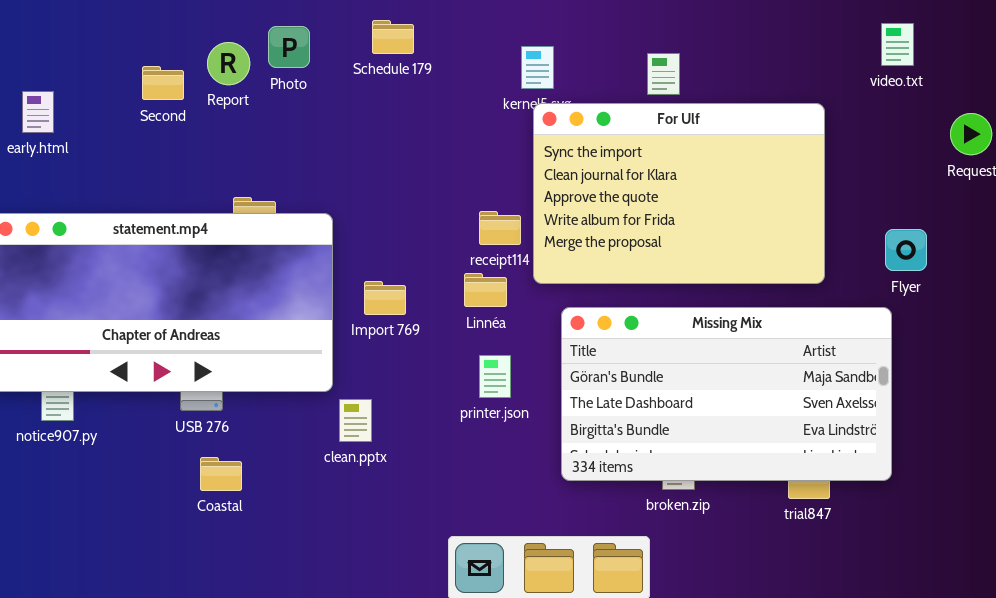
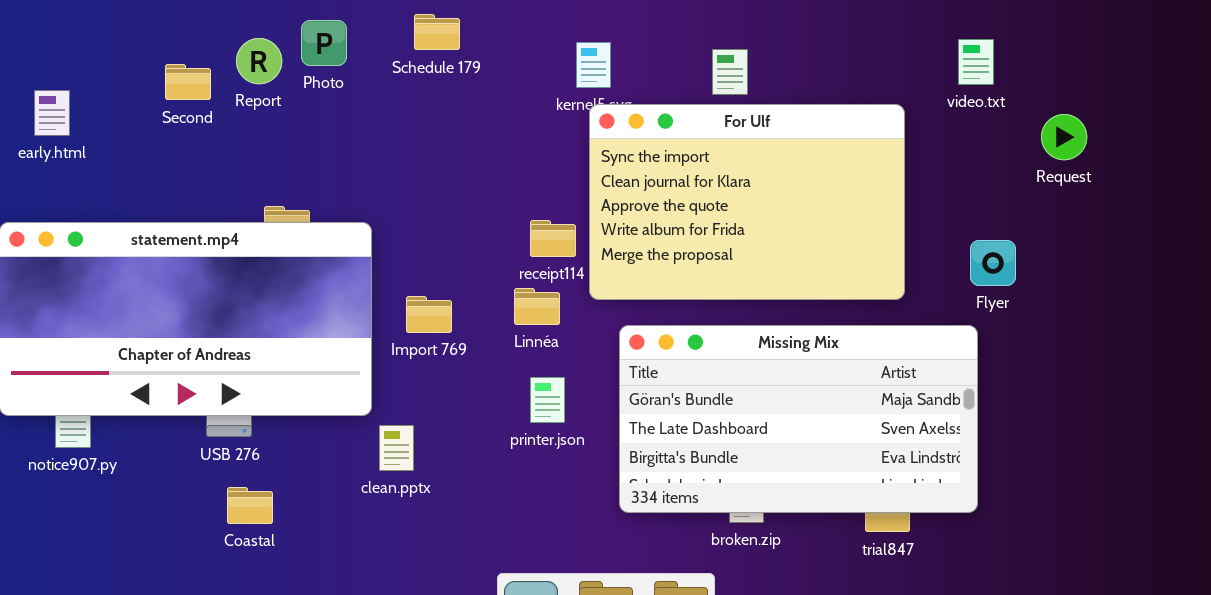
video.txt: [881,23,914,66] -> [958,39,994,85], moved

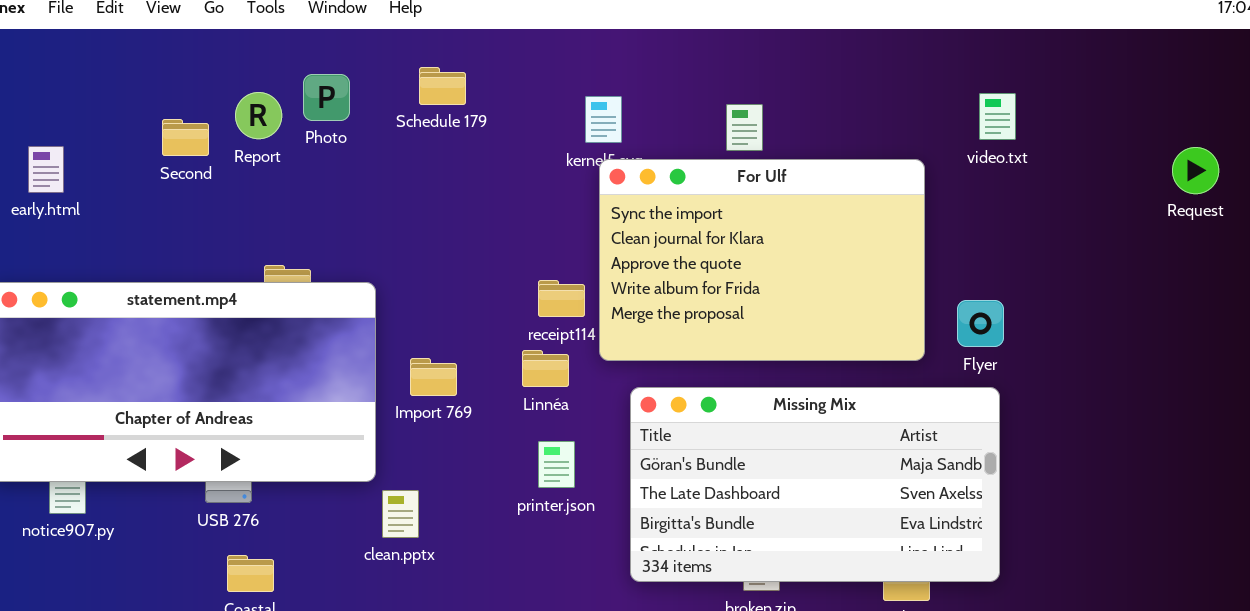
Request: [1041,114,1087,160] -> [1172,147,1219,194], moved
Flyer: [970,240,1016,286] -> [957,300,1004,347], moved

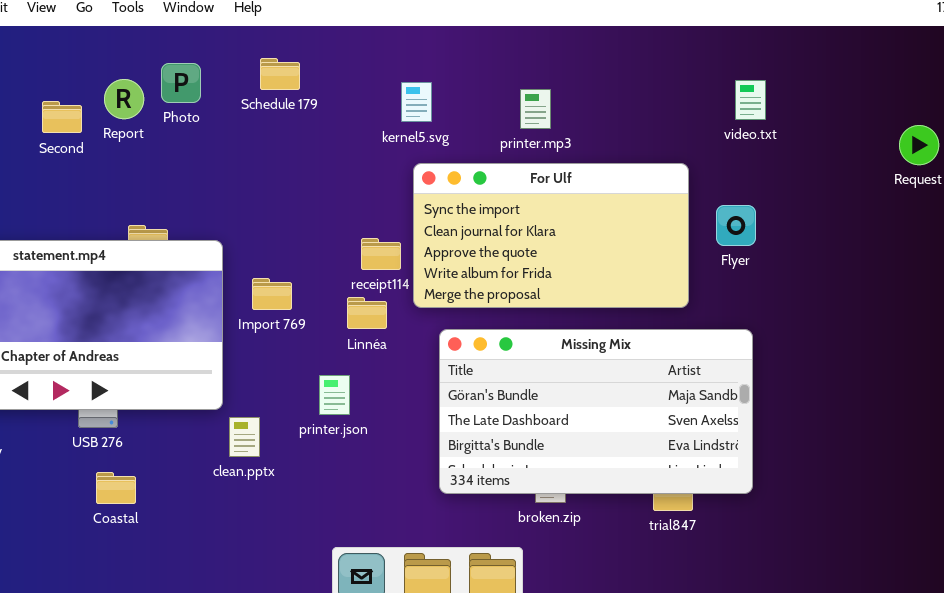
For Ulf: [599,159,925,361] -> [413,163,689,308], resized
Flyer: [957,300,1004,347] -> [716,205,756,246], moved
Import 769: [410,358,457,396] -> [252,278,292,310], moved
printer.json: [538,441,575,488] -> [319,375,350,415], moved

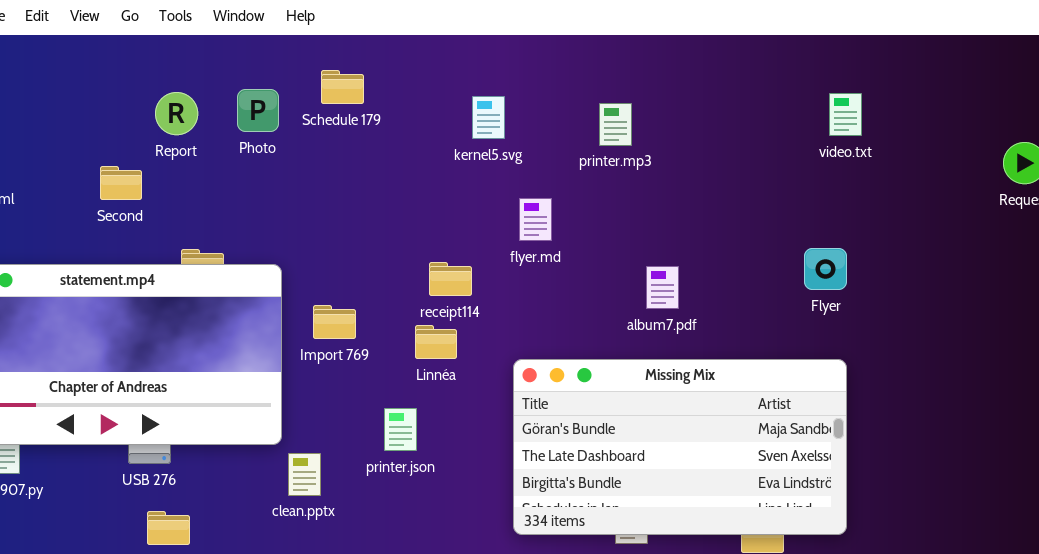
Photo: [161,63,201,103] -> [237,89,279,132], moved
Second: [42,101,82,133] -> [100,166,142,200], moved
For Ulf: [413,163,689,308] -> none, closed
Flyer: [716,205,756,246] -> [804,248,847,290], moved

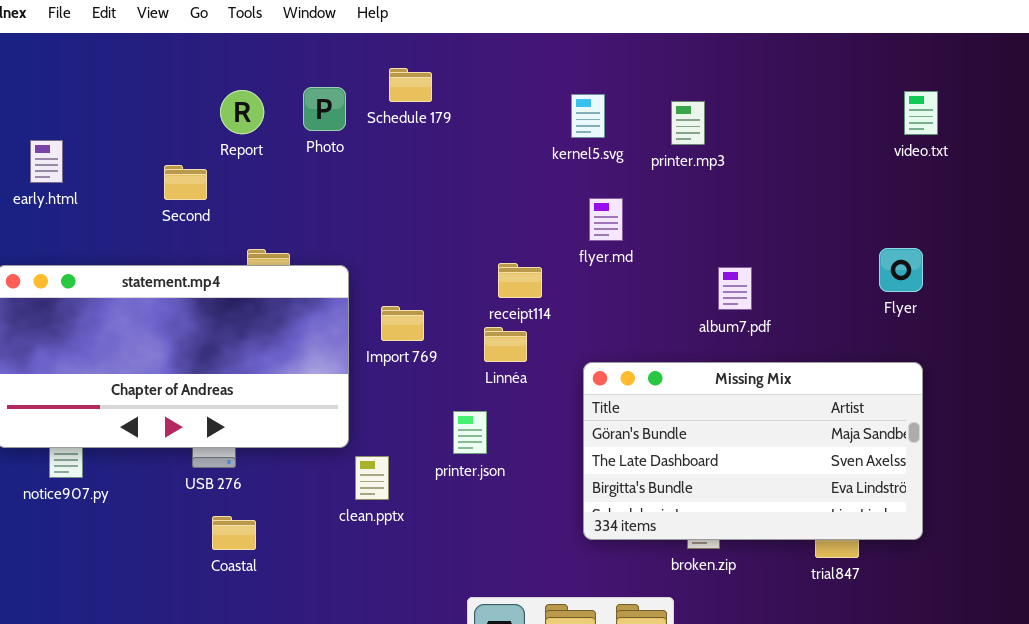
kernel5.svg: [472,96,505,139] -> [571,94,605,138], moved

